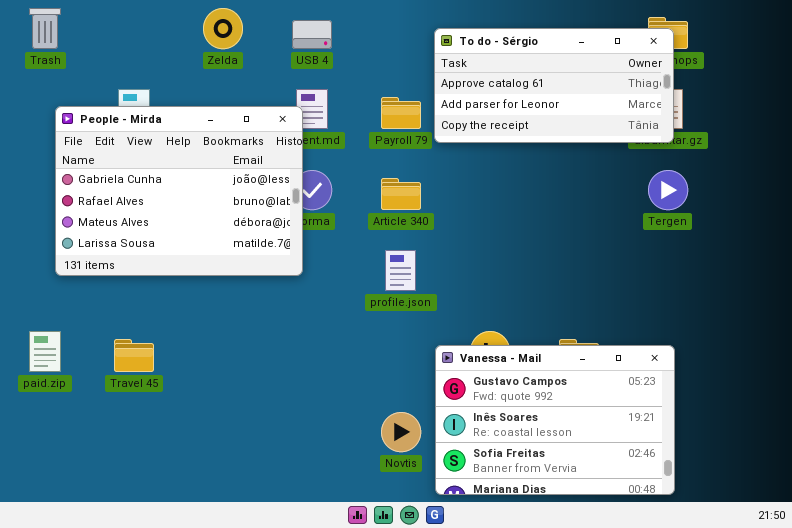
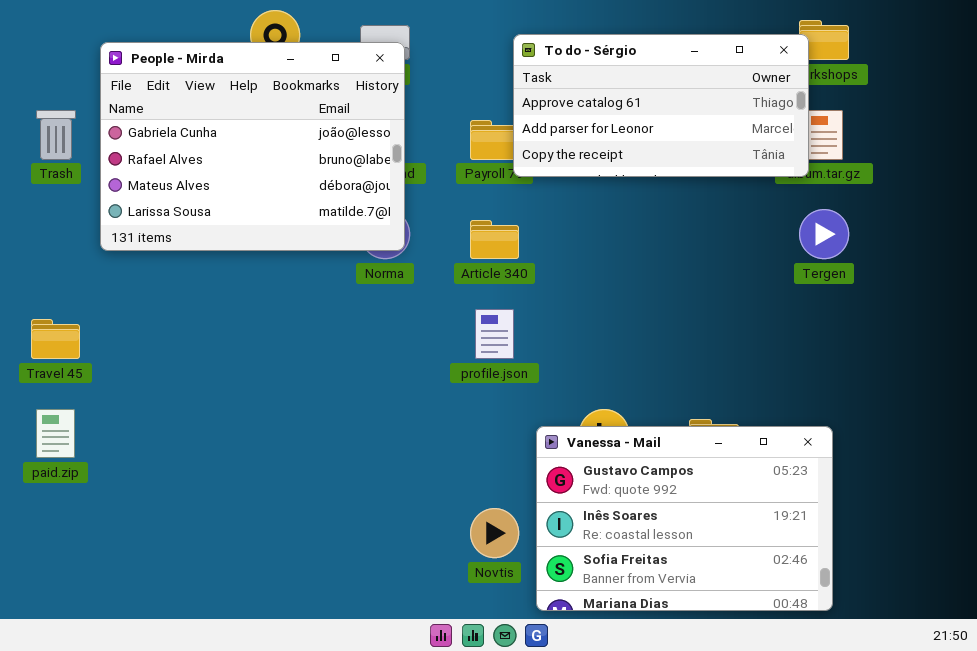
Trash: [29,8,61,49] -> [36,110,76,160], moved
To do - Sérgio: [434,28,674,143] -> [513,34,809,177], moved
People - Mirda: [55,106,303,276] -> [100,42,405,251], moved
Travel 45: [114,339,154,372] -> [31,319,80,359], moved

